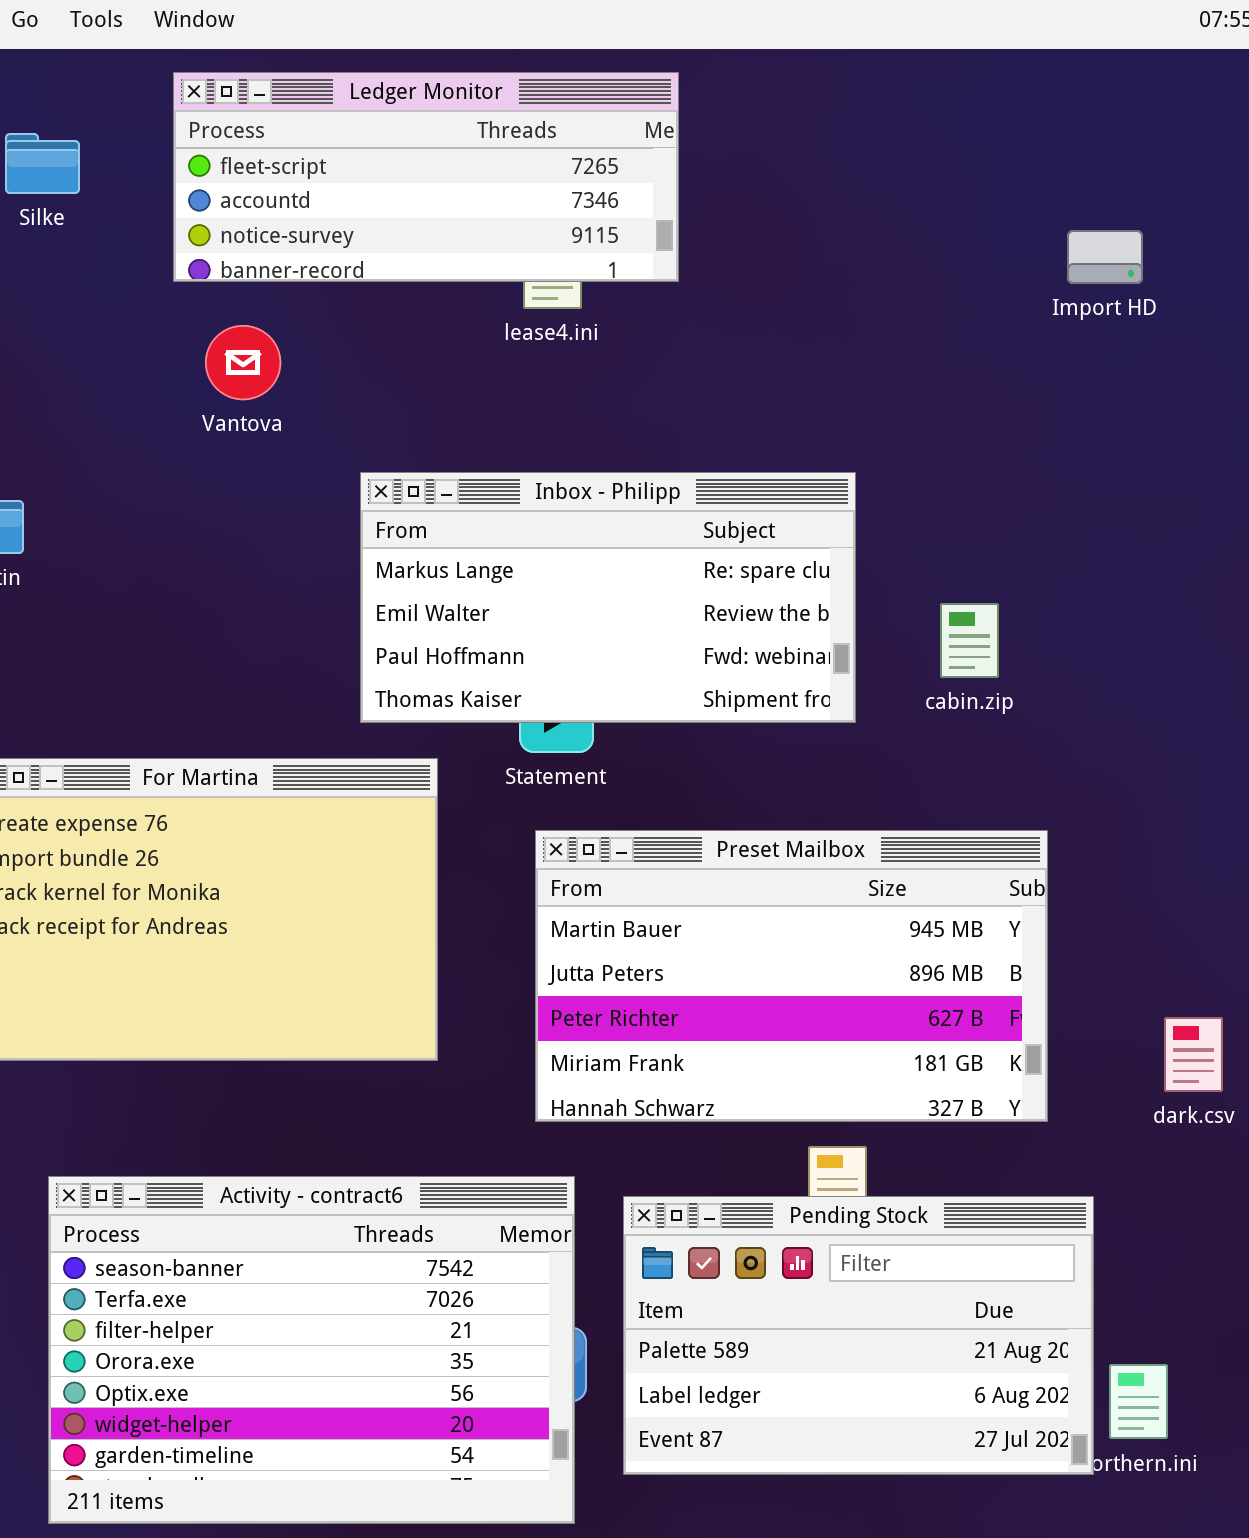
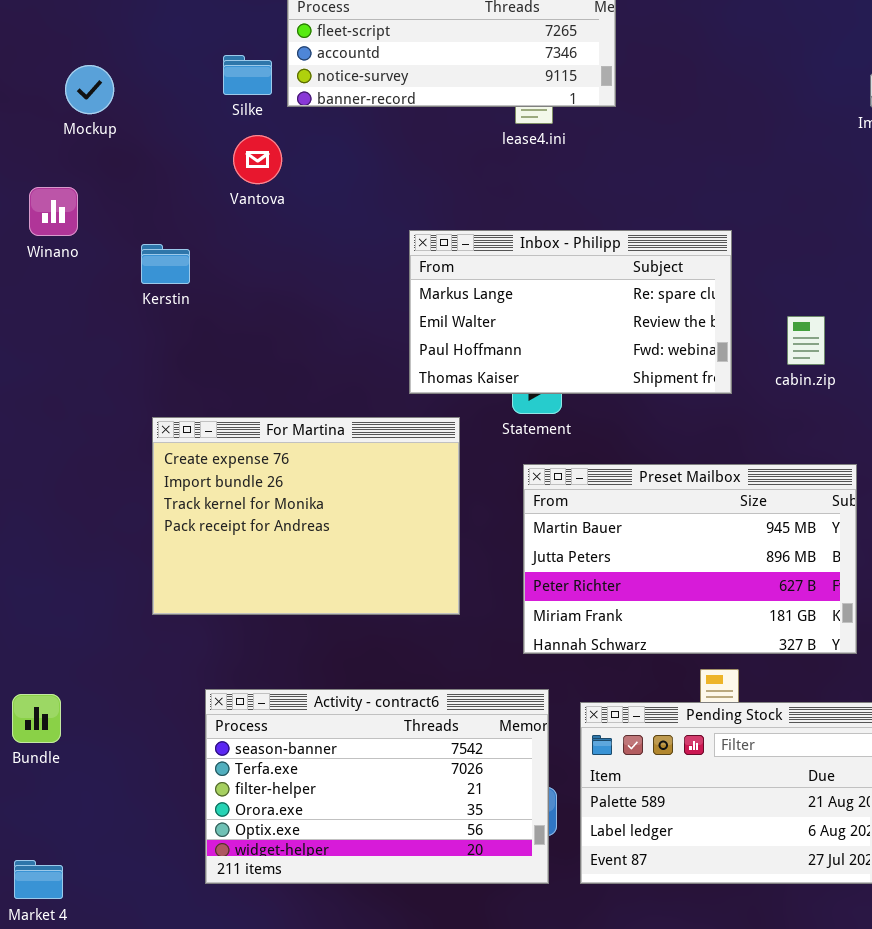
Silke: [5,133,80,194] -> [223,55,272,95], moved
Vantova: [205,325,281,400] -> [233,135,282,184], moved
Activity - contract6: [48,1176,575,1524] -> [205,689,549,884], resized

